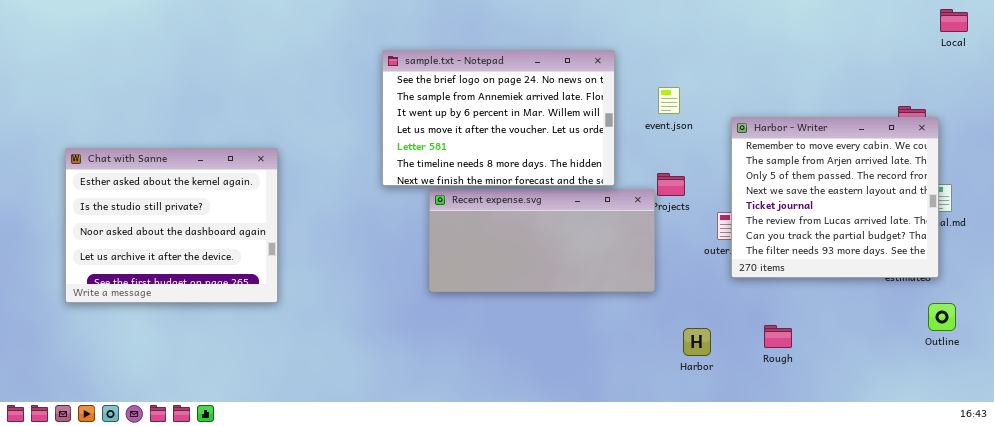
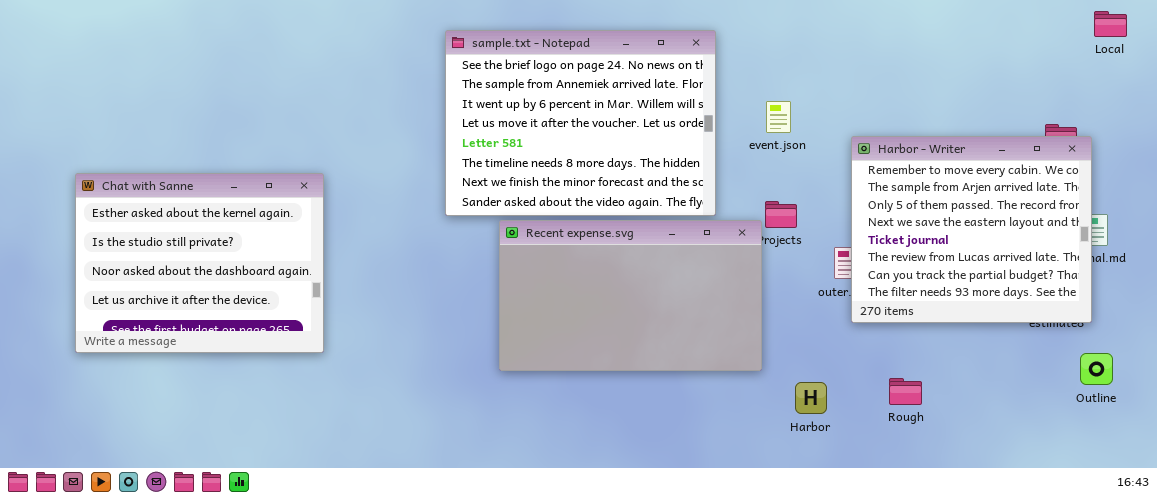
sample.txt - Notepad: [382,50,615,186] -> [445,30,716,216], resized
Recent expense.svg: [429,189,655,292] -> [499,220,762,371], resized

